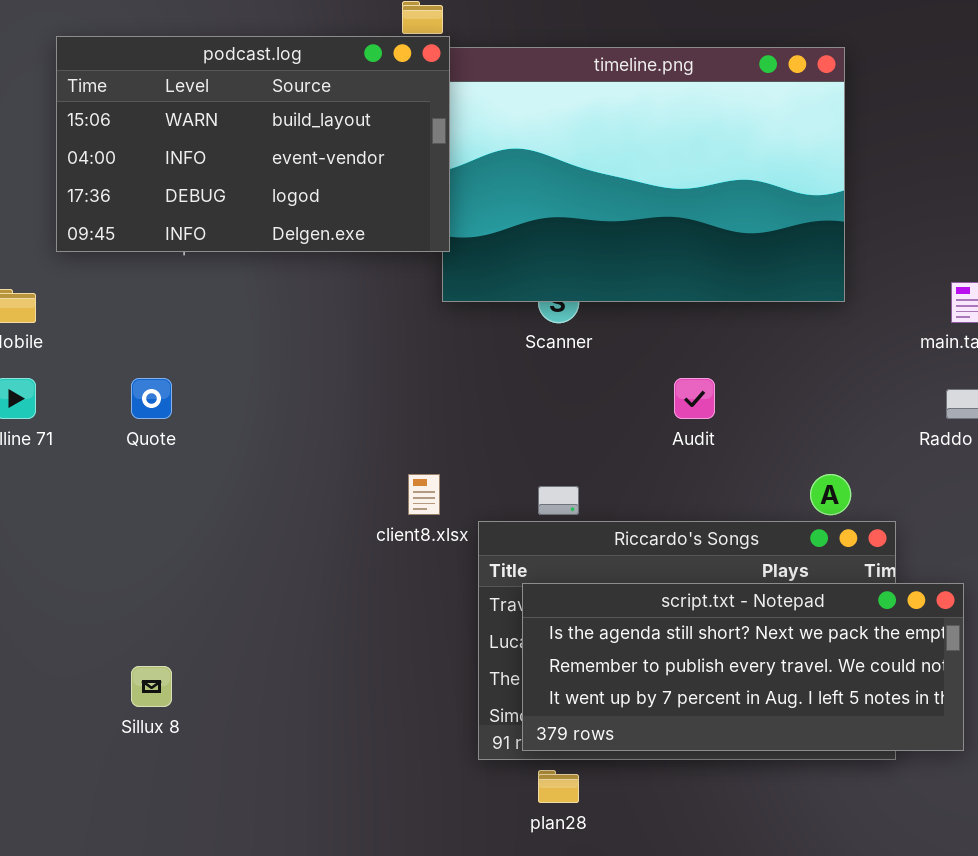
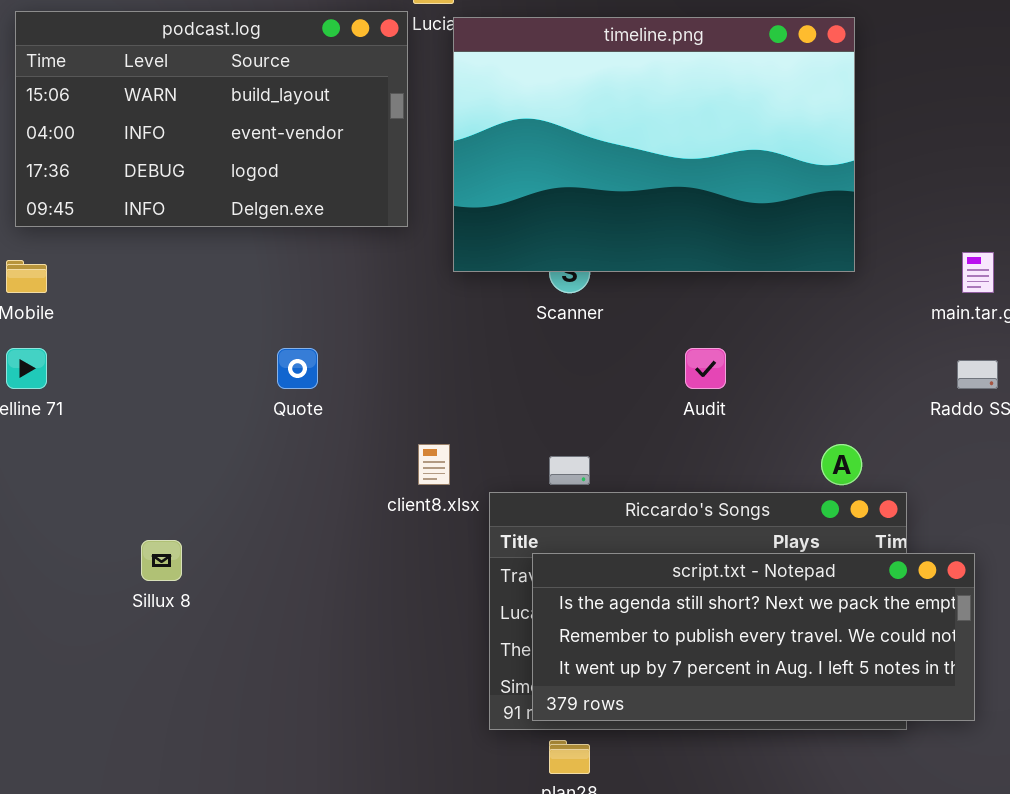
podcast.log: [56,36,450,252] -> [15,11,408,227], moved
Quote: [131,378,172,419] -> [277,348,318,389], moved
Sillux 8: [131,666,172,707] -> [141,540,182,581], moved

